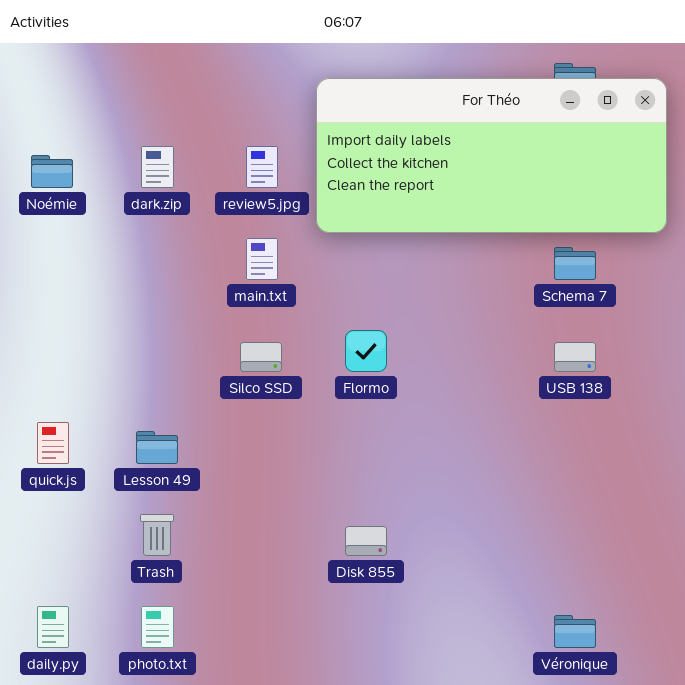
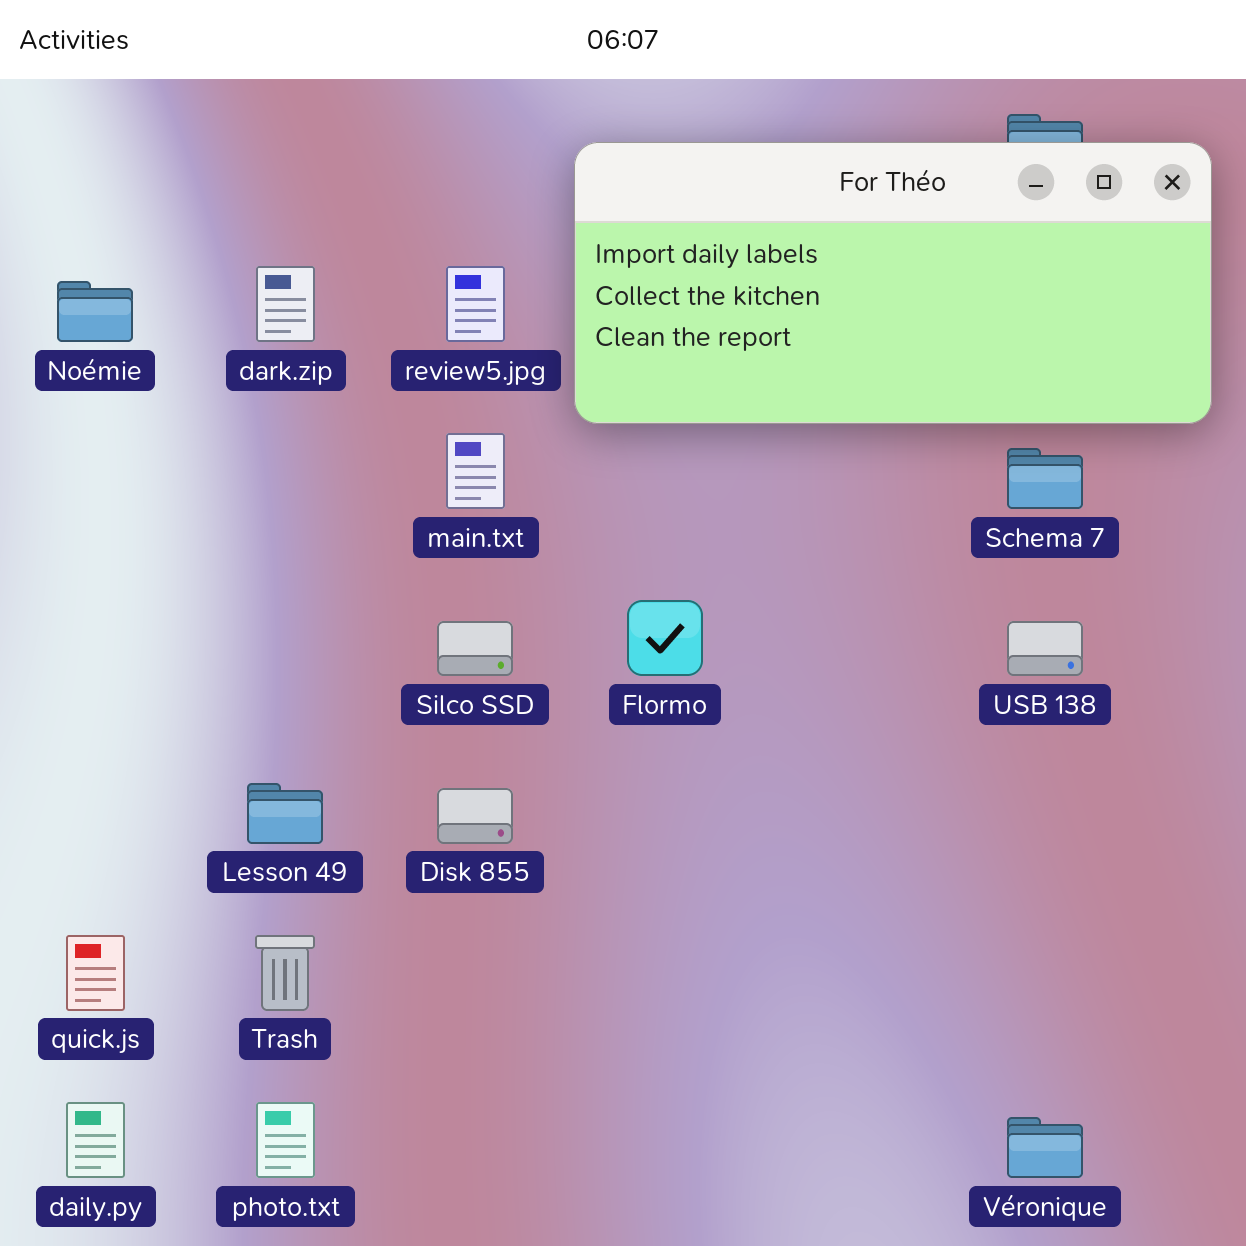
quick.js: [37,422,69,464] -> [66,935,125,1011], moved
Disk 855: [345,526,387,556] -> [437,788,513,844], moved

